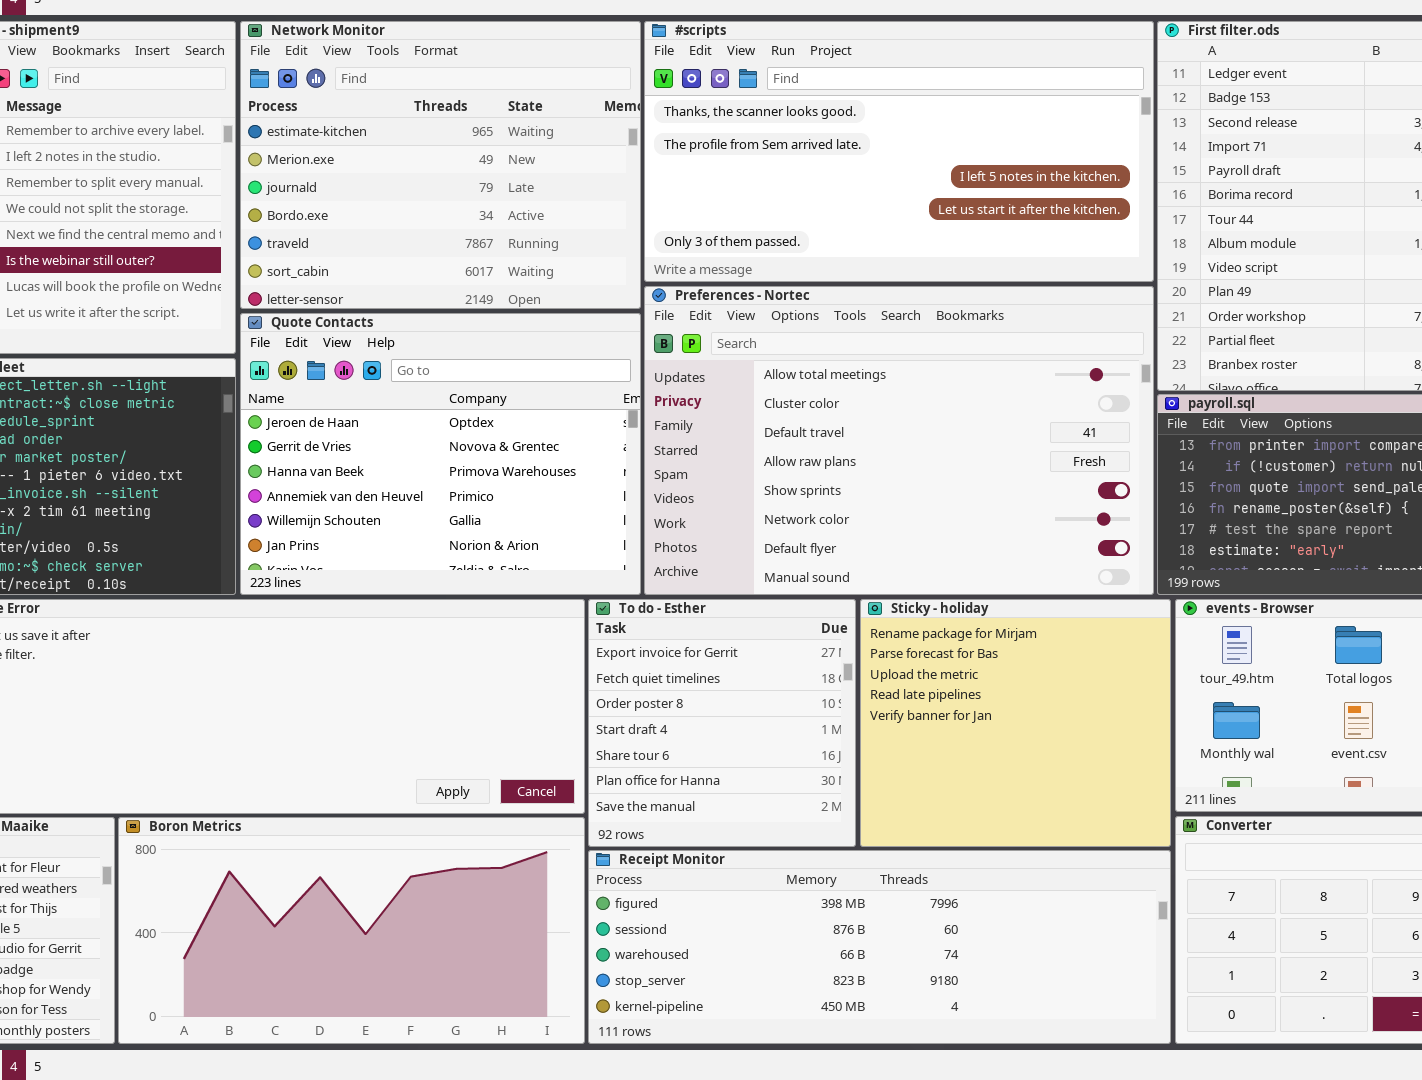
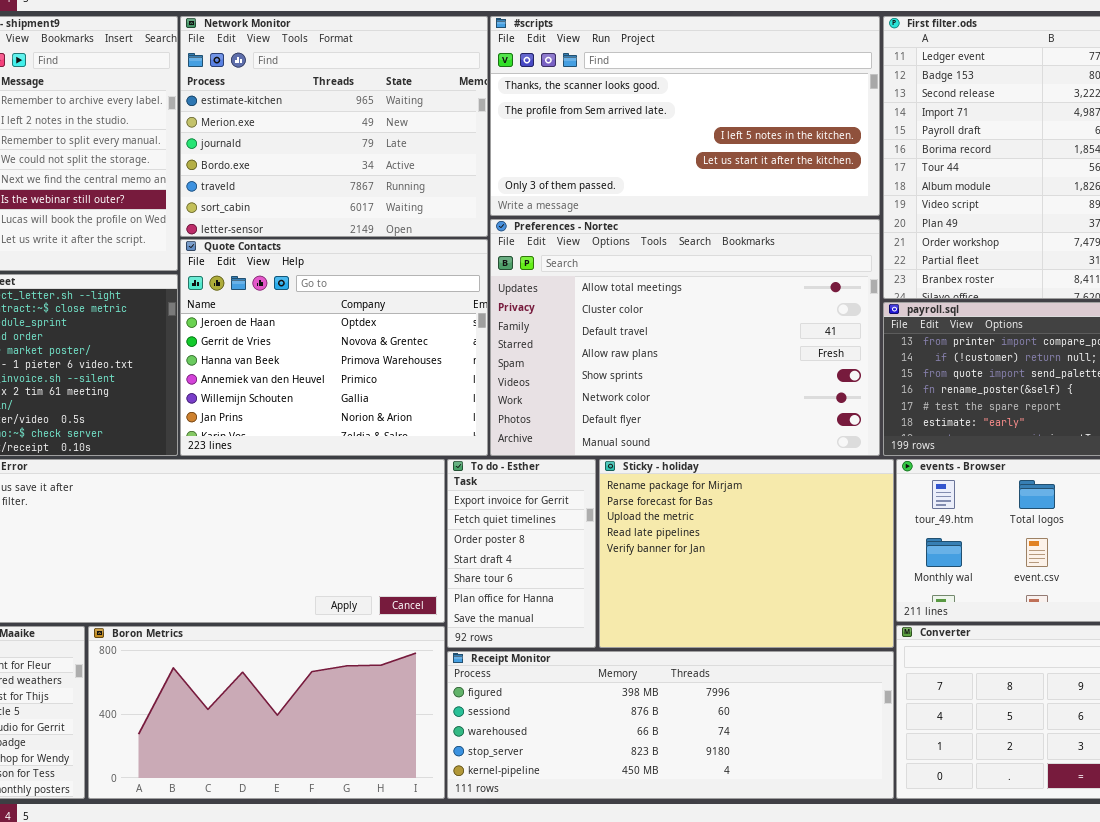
To do - Esther: [588,599,856,847] -> [447,459,596,648], resized
Sticky - holiday: [860,599,1171,847] -> [599,459,894,648], resized

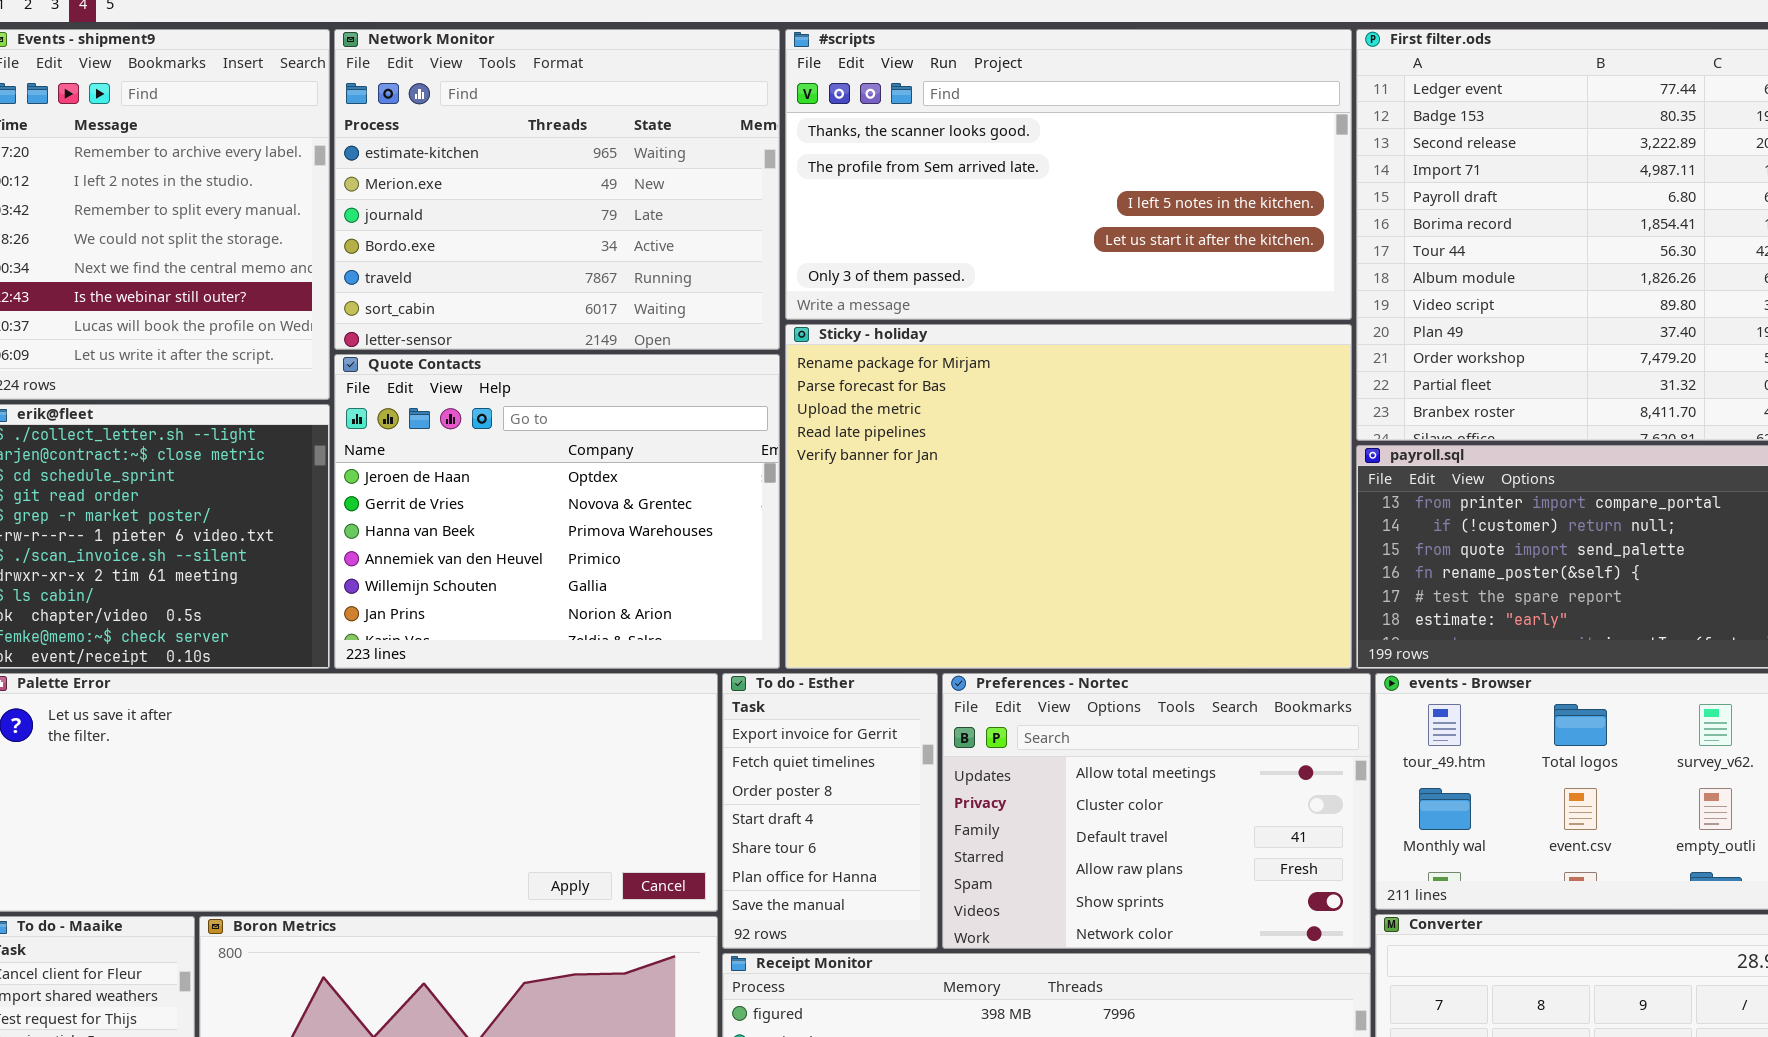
Preferences - Nortec: [490,219,880,456] -> [942,673,1371,949], moved, resized
Sticky - holiday: [599,459,894,648] -> [785,324,1352,669], moved, resized

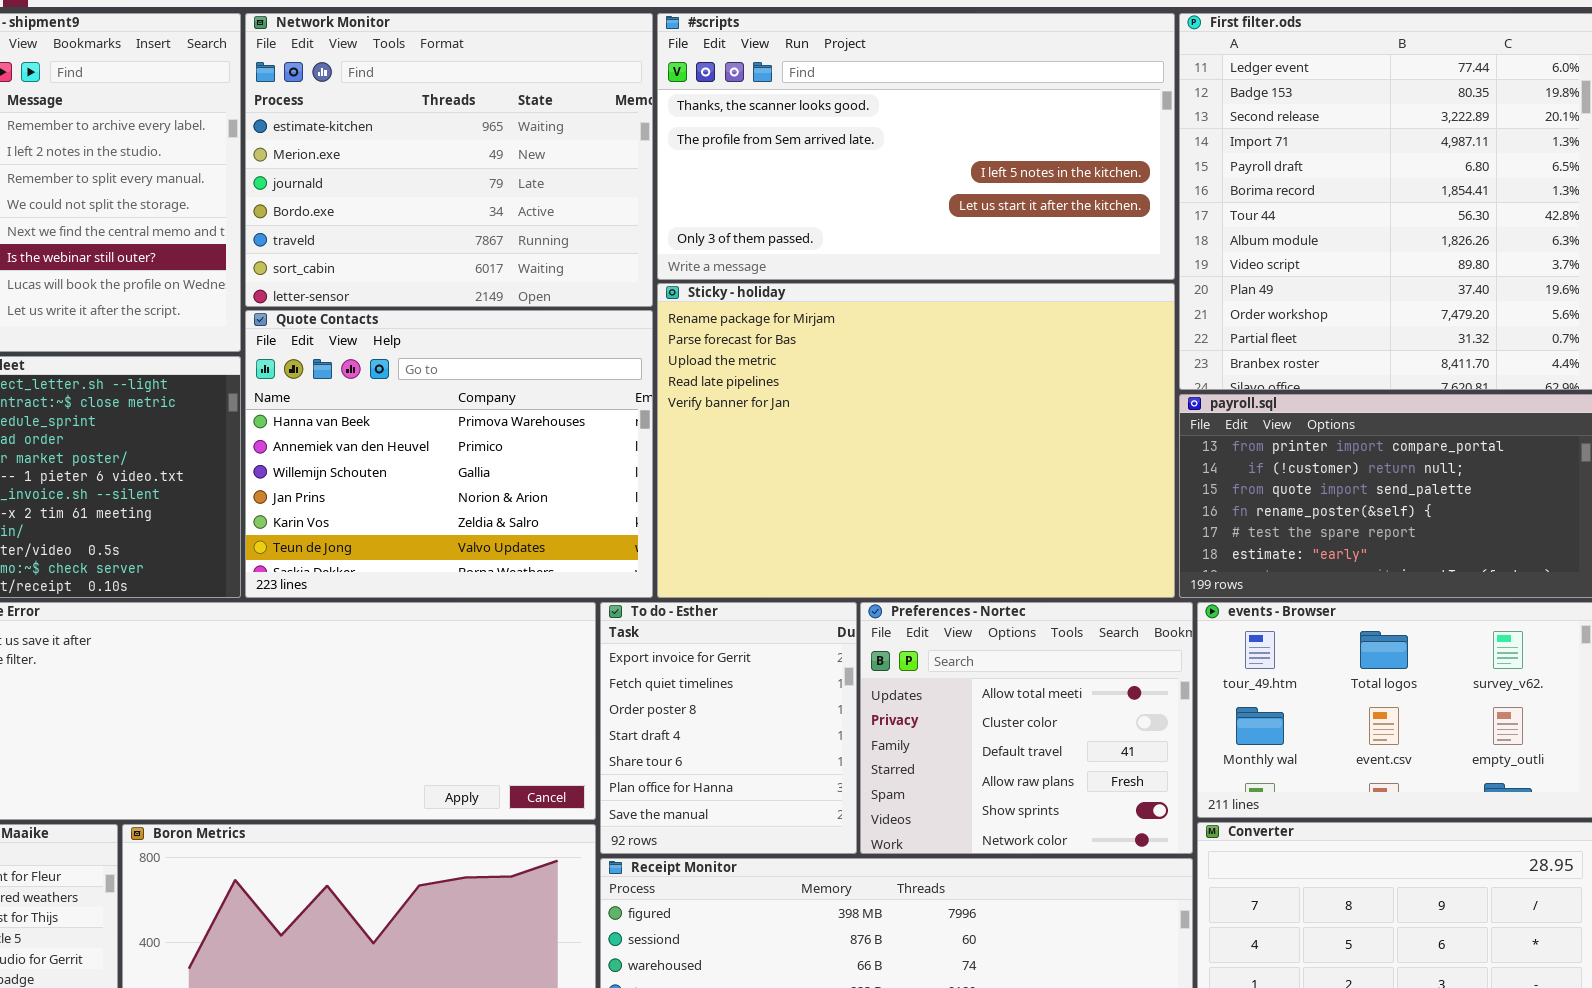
Quote Contacts: [334,354,780,669] -> [245,310,653,598], scrolled down 2 rows
To do - Esther: [722,673,938,949] -> [600,602,857,854], resized
Preferences - Nortec: [942,673,1371,949] -> [860,602,1193,854], resized

